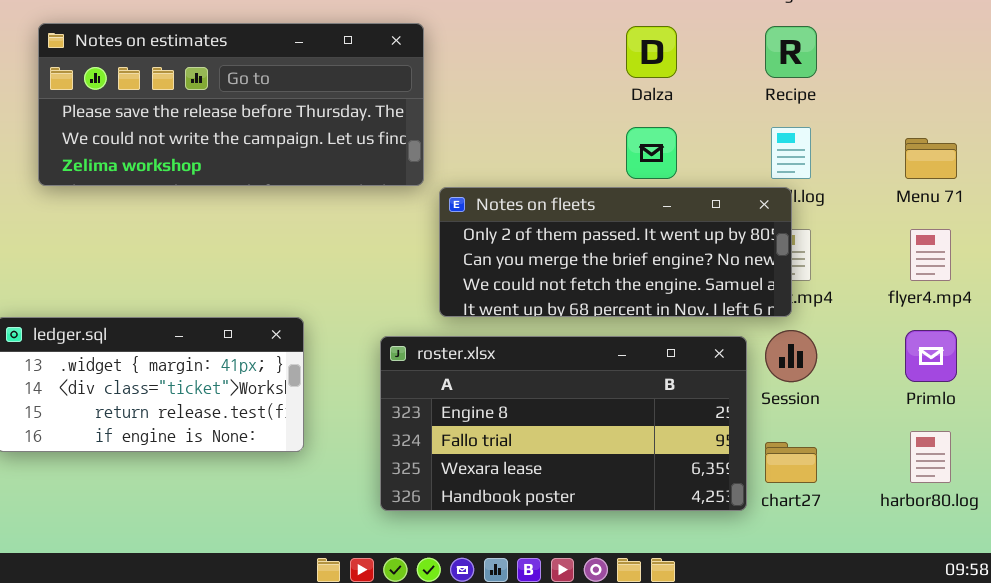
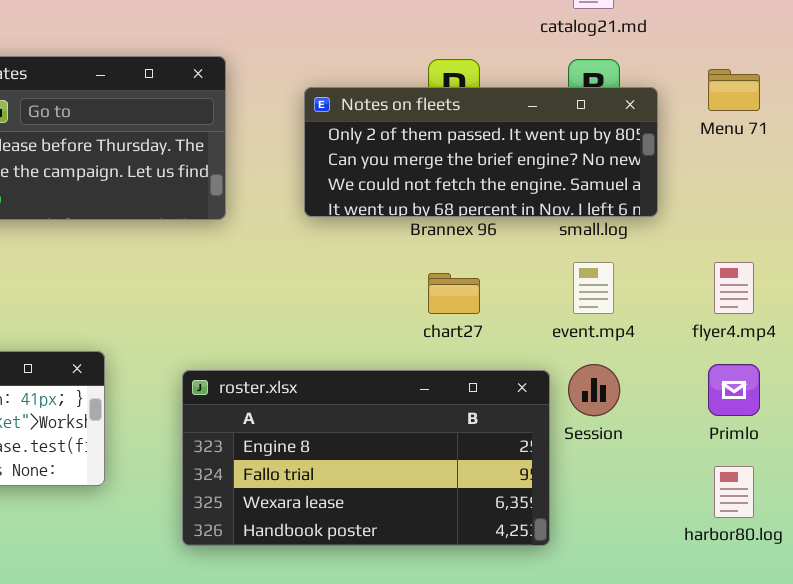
Menu 71: [905,138,957,179] -> [708,69,760,111], moved
Notes on fleets: [439,187,792,317] -> [304,87,658,217], moved
chart27: [765,442,817,483] -> [428,273,480,314], moved

